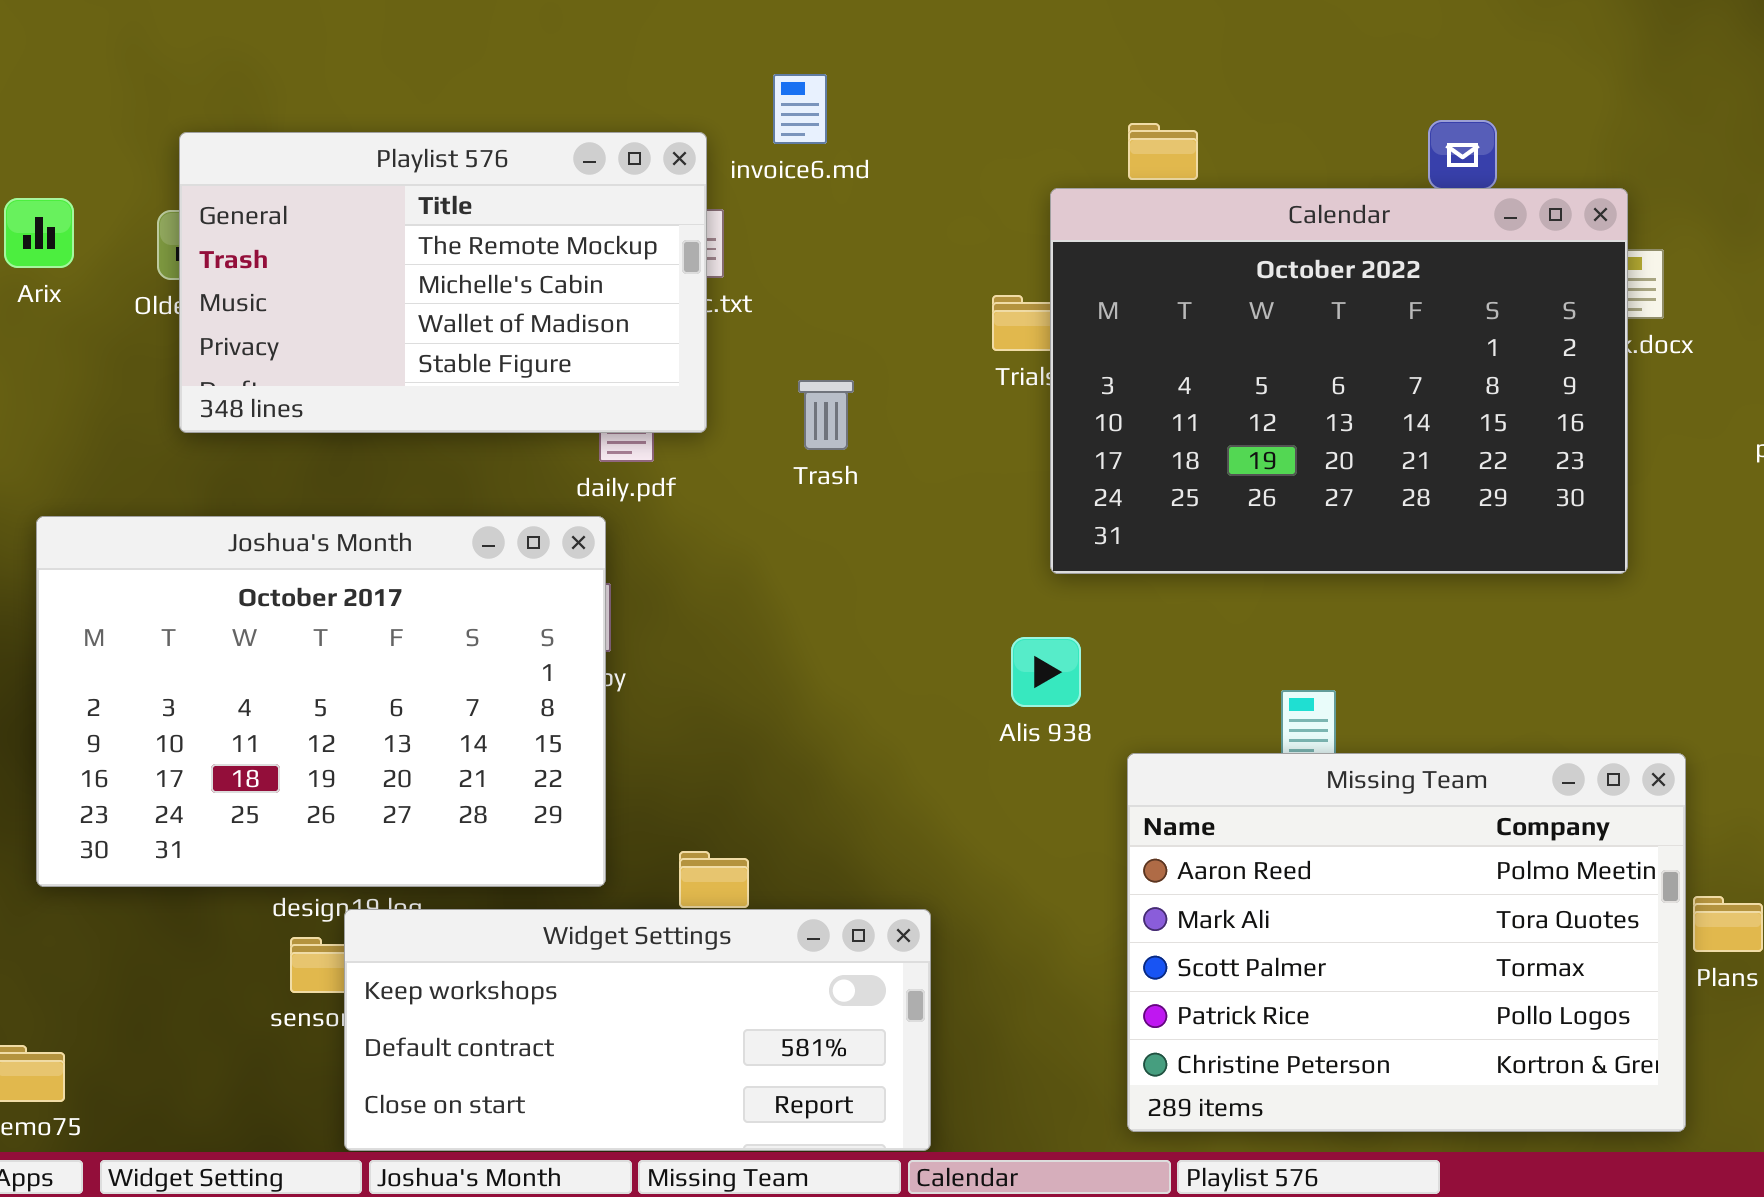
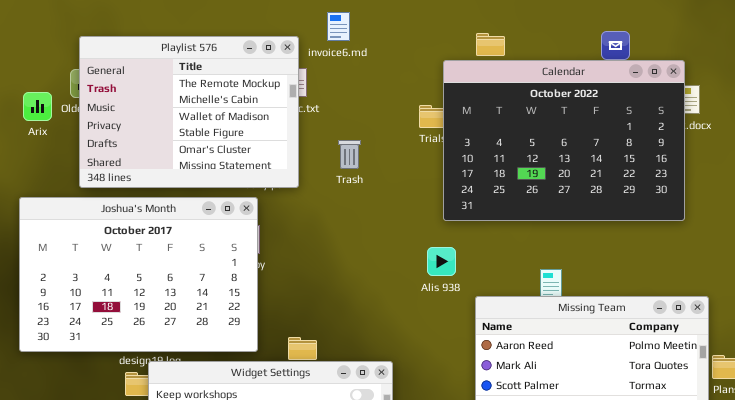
Playlist 576: [179,132,707,433] -> [79,36,299,188], resized
Arix: [4,198,74,268] -> [23,92,52,121], moved

